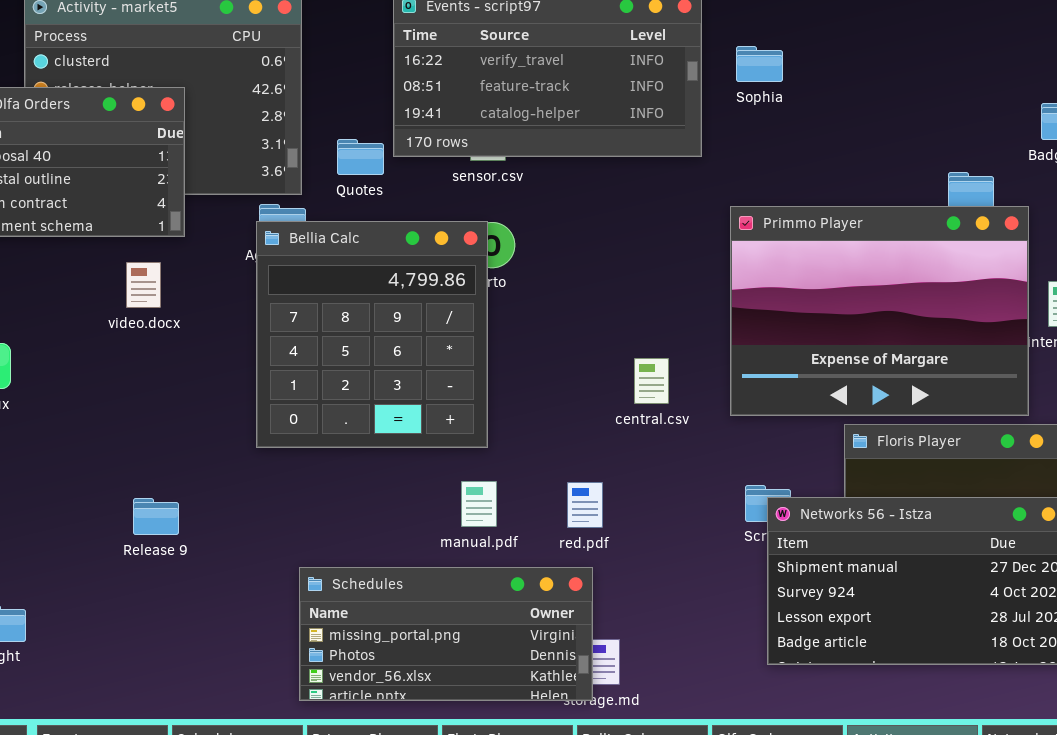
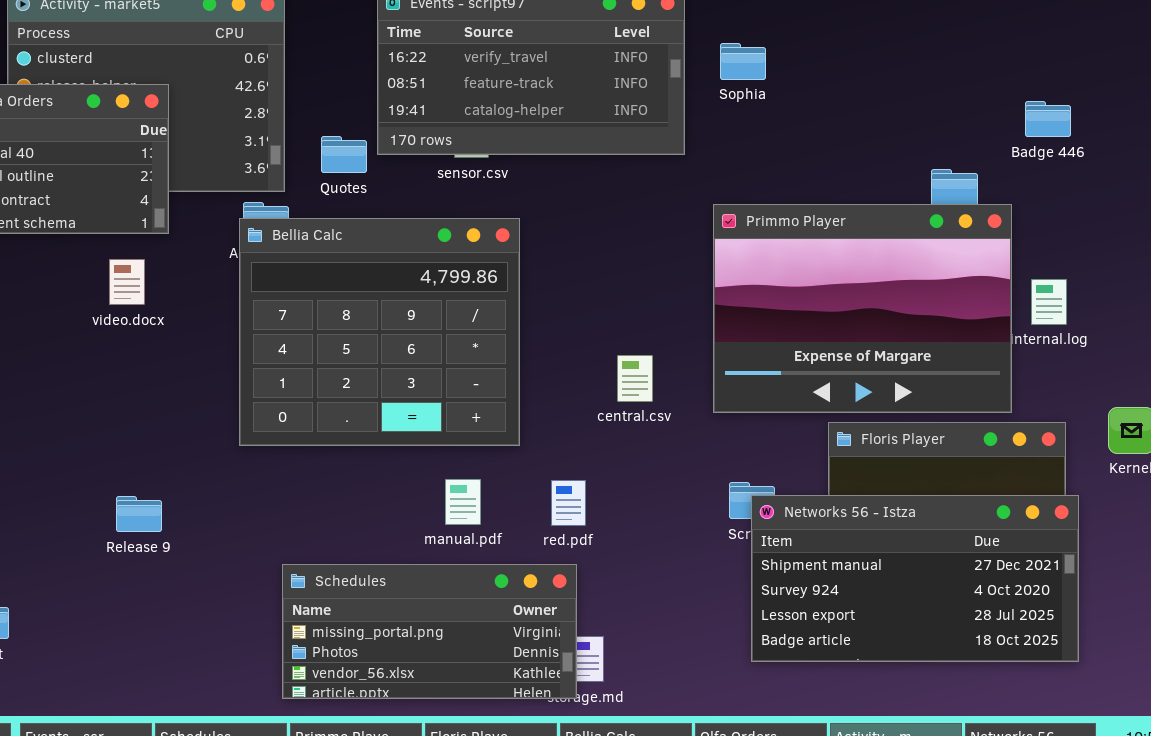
Bellia Calc: [256,221,488,448] -> [239,218,520,446], resized

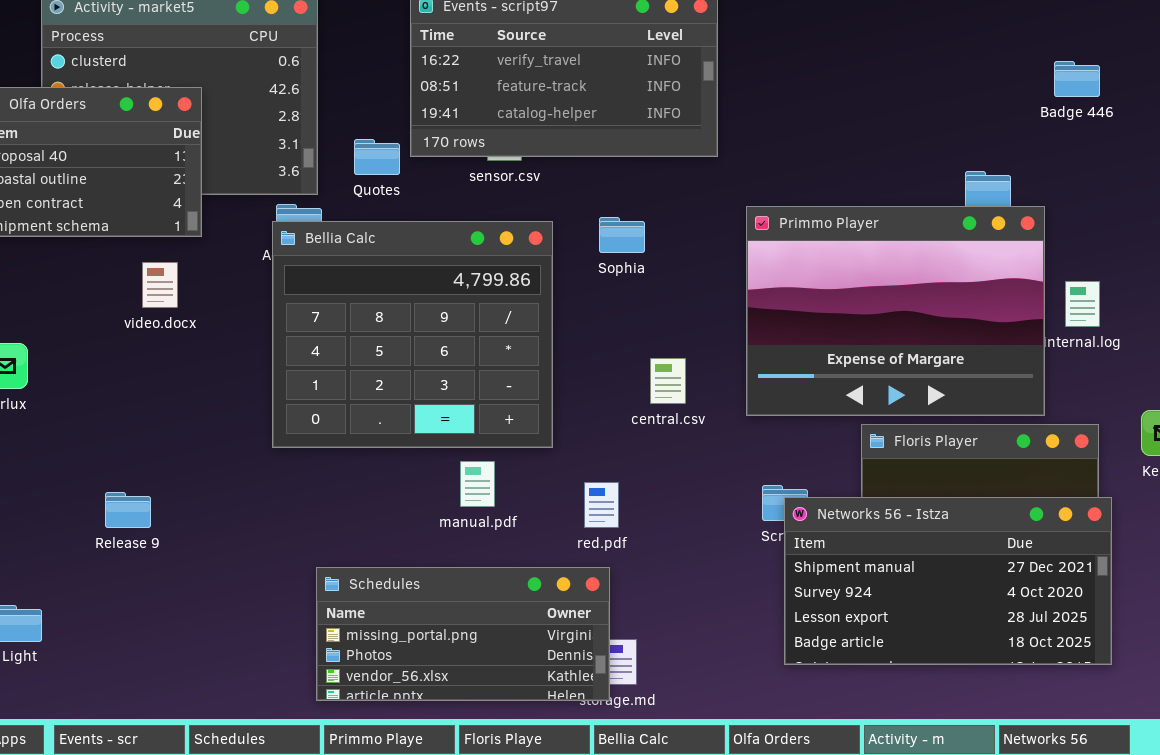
Sophia: [720,43,766,80] -> [599,217,645,253], moved
Badge 446: [1025,101,1071,137] -> [1054,61,1100,97], moved
manual.pdf: [445,479,481,525] -> [460,461,495,507], moved
Release 9: [116,496,162,532] -> [105,492,151,528], moved

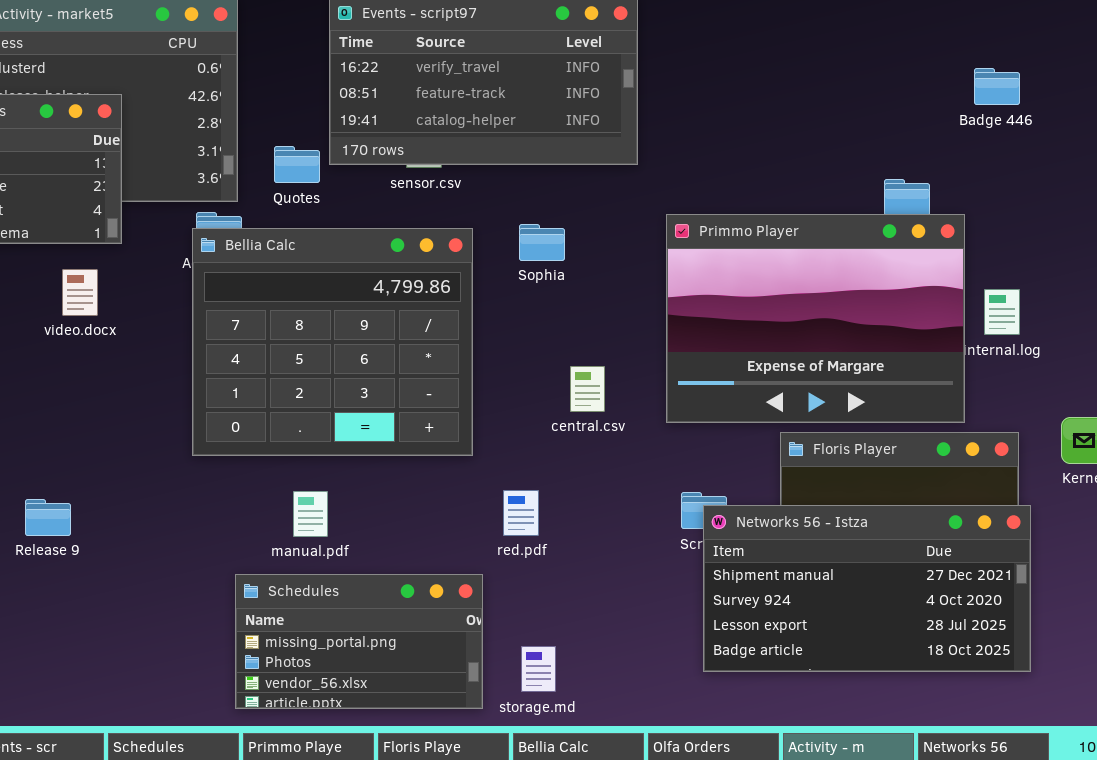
manual.pdf: [460,461,495,507] -> [293,491,328,537], moved
Schedules: [316,567,610,701] -> [235,574,483,709], resized

